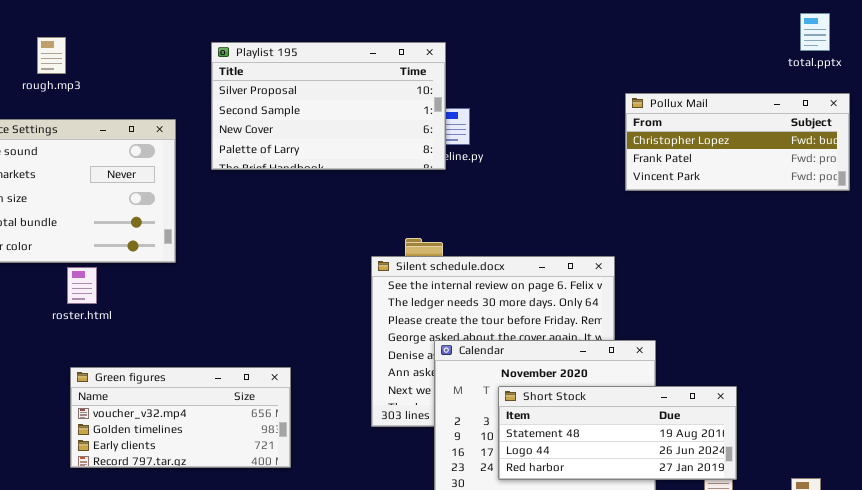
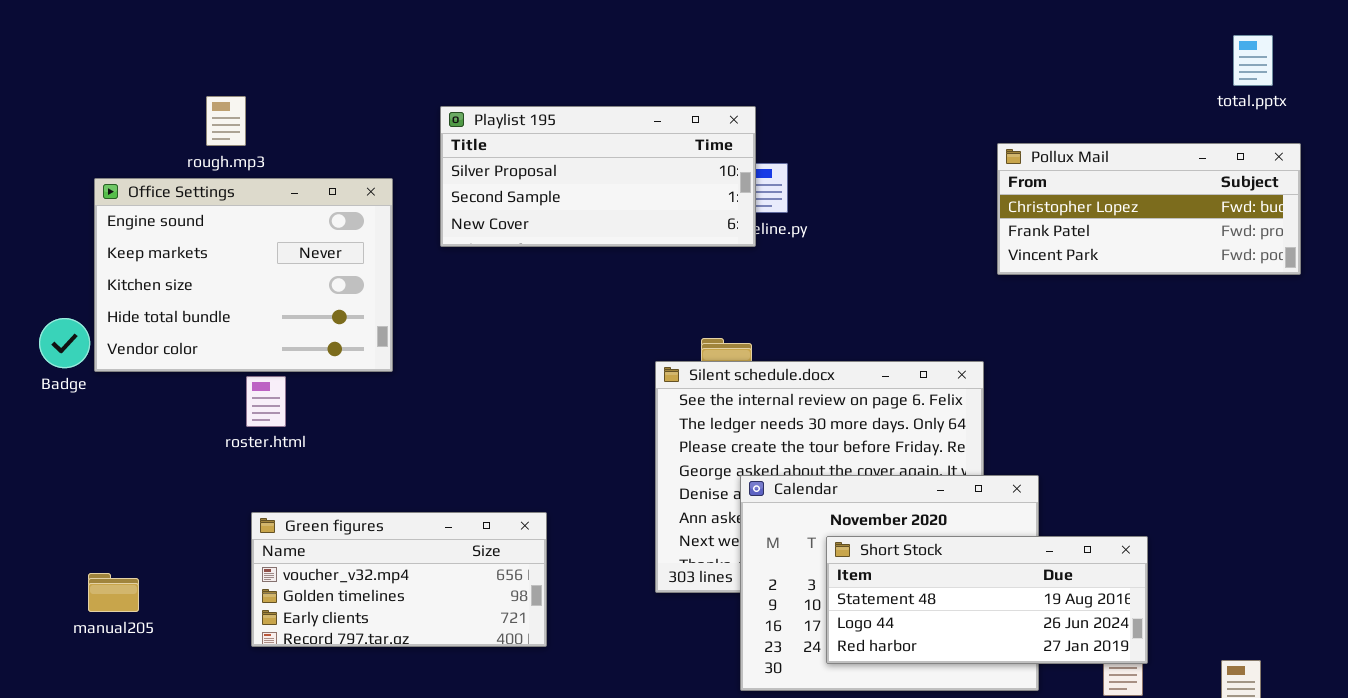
rough.mp3: [37,37,66,74] -> [206,96,246,146], moved
Playlist 195: [211,42,446,170] -> [440,106,756,247], resized

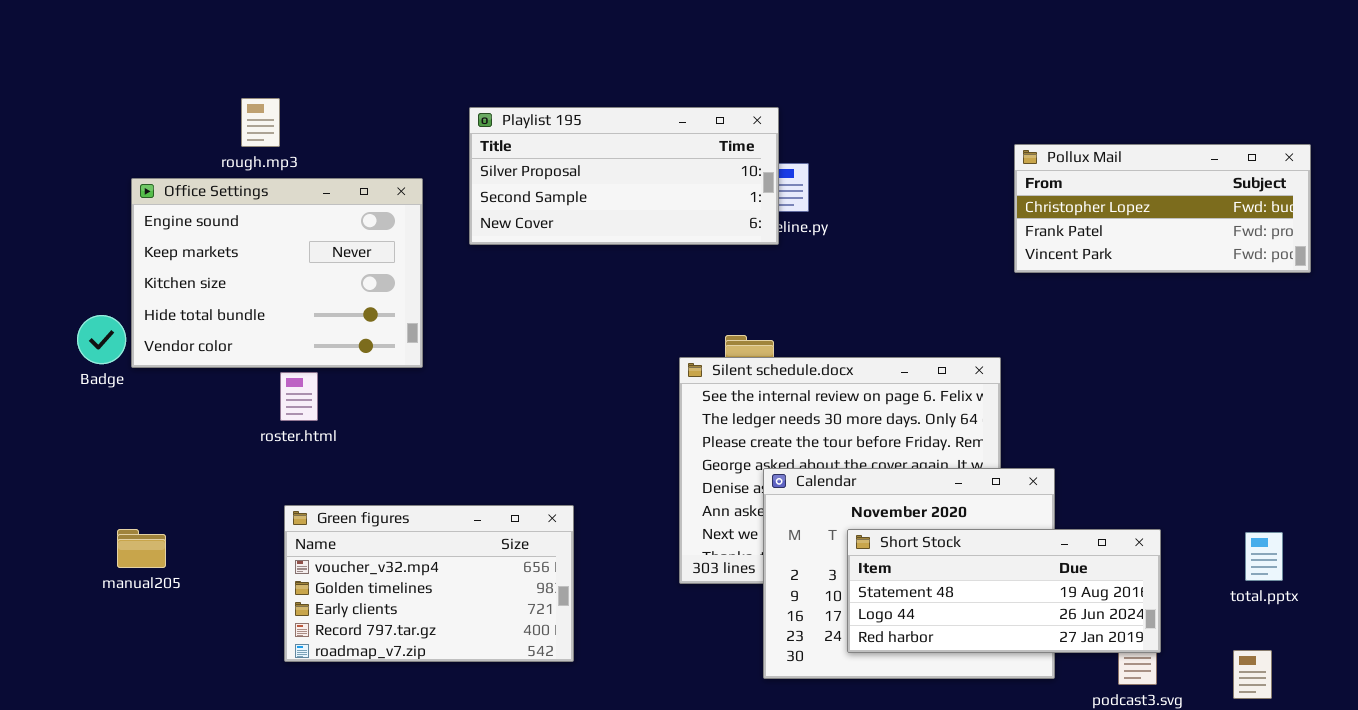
total.pptx: [1233,35,1273,86] -> [1245,532,1283,581], moved
Green figures: [251,512,547,647] -> [284,505,574,662], resized
manual205: [88,573,139,612] -> [117,529,166,568], moved

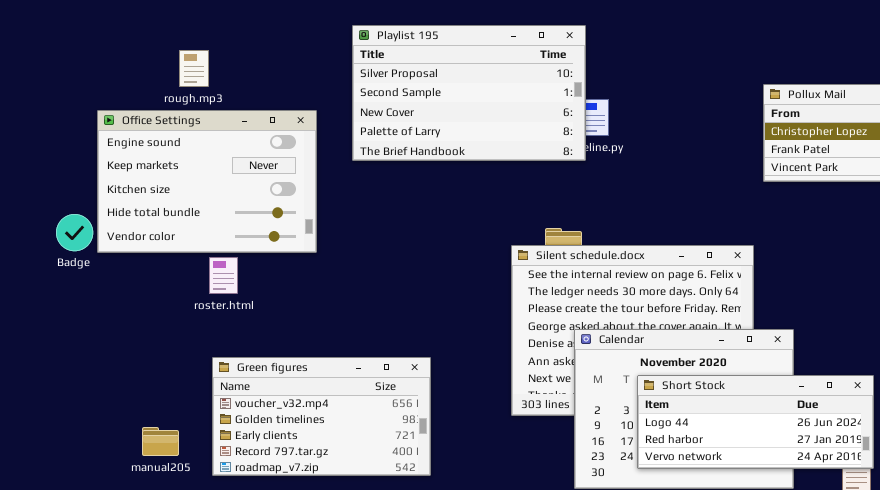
Playlist 195: [469,107,779,245] -> [352,25,586,161], resized
manual205: [117,529,166,568] -> [142,427,179,456], moved
Short Stock: [847,529,1161,653] -> [637,375,874,469], scrolled down 1 row

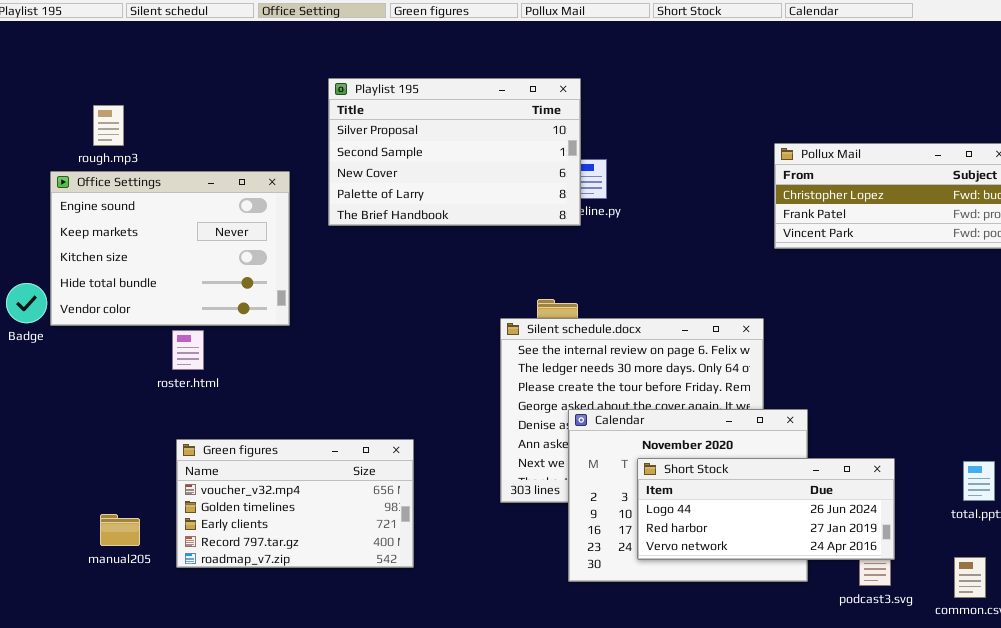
rough.mp3: [179,50,209,87] -> [93,105,124,146], moved

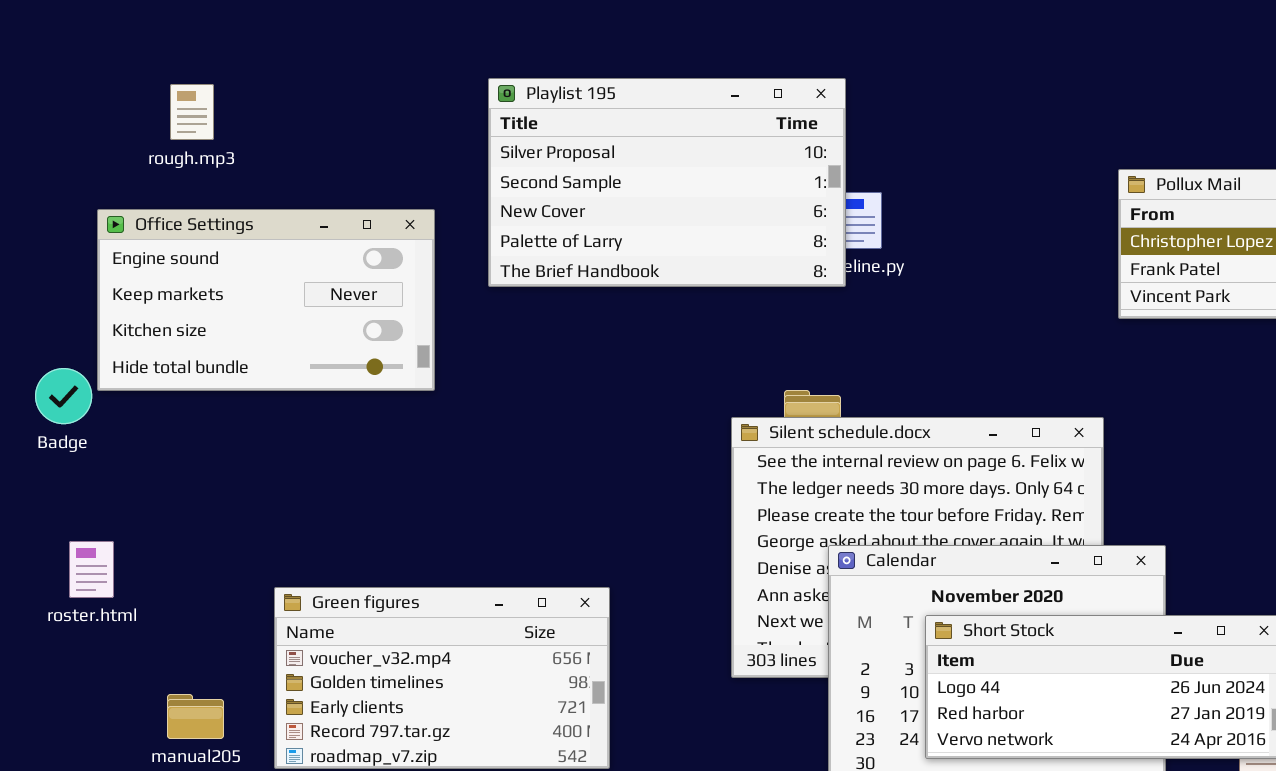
rough.mp3: [93,105,124,146] -> [170,84,214,140], moved
Office Settings: [50,171,290,326] -> [97,209,435,391], resized
roster.html: [172,330,204,370] -> [69,541,114,598], moved

